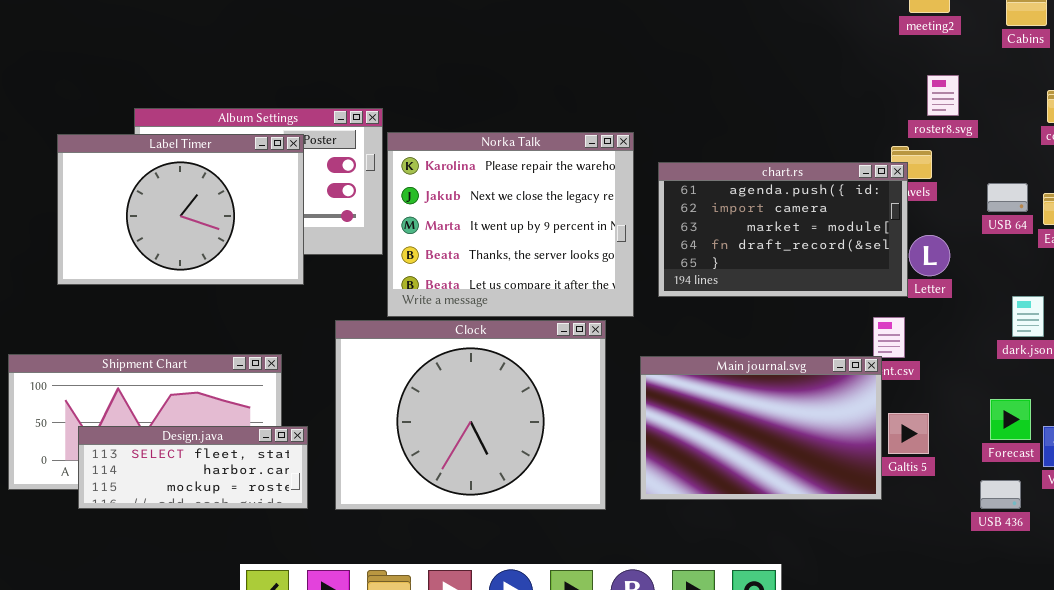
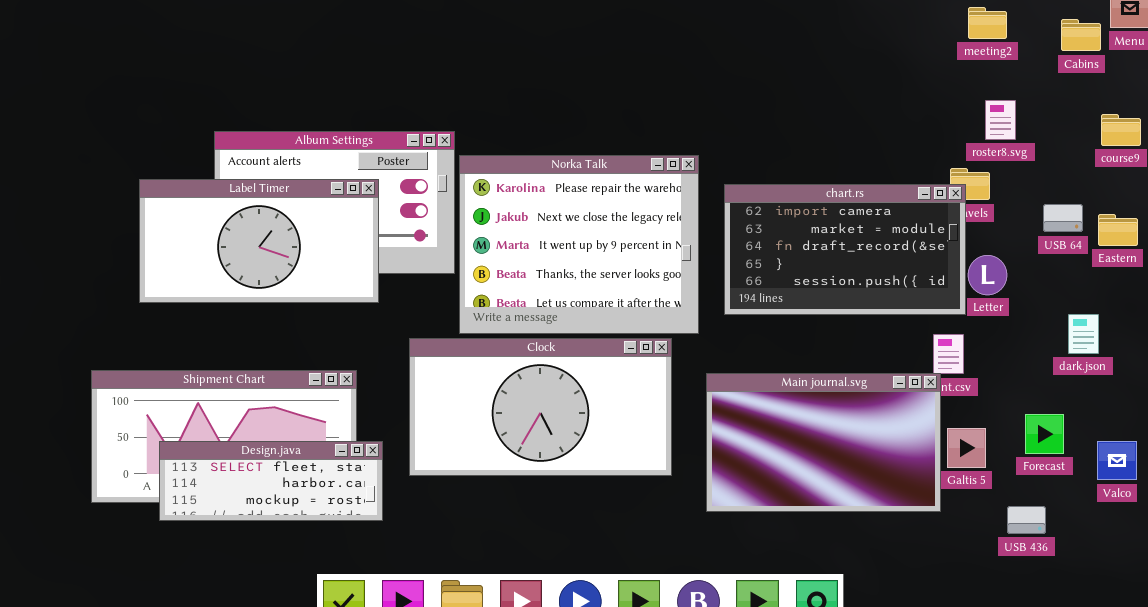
Label Timer: [57,134,304,285] -> [139,179,379,303], resized
chart.rs: [658,162,908,297] -> [724,184,966,315], scrolled down 1 row
Clock: [335,320,606,510] -> [409,338,672,476], resized
Forecast: [990,399,1031,440] -> [1025,414,1064,454], moved
USB 436: [980,480,1021,509] -> [1007,506,1046,534], moved

